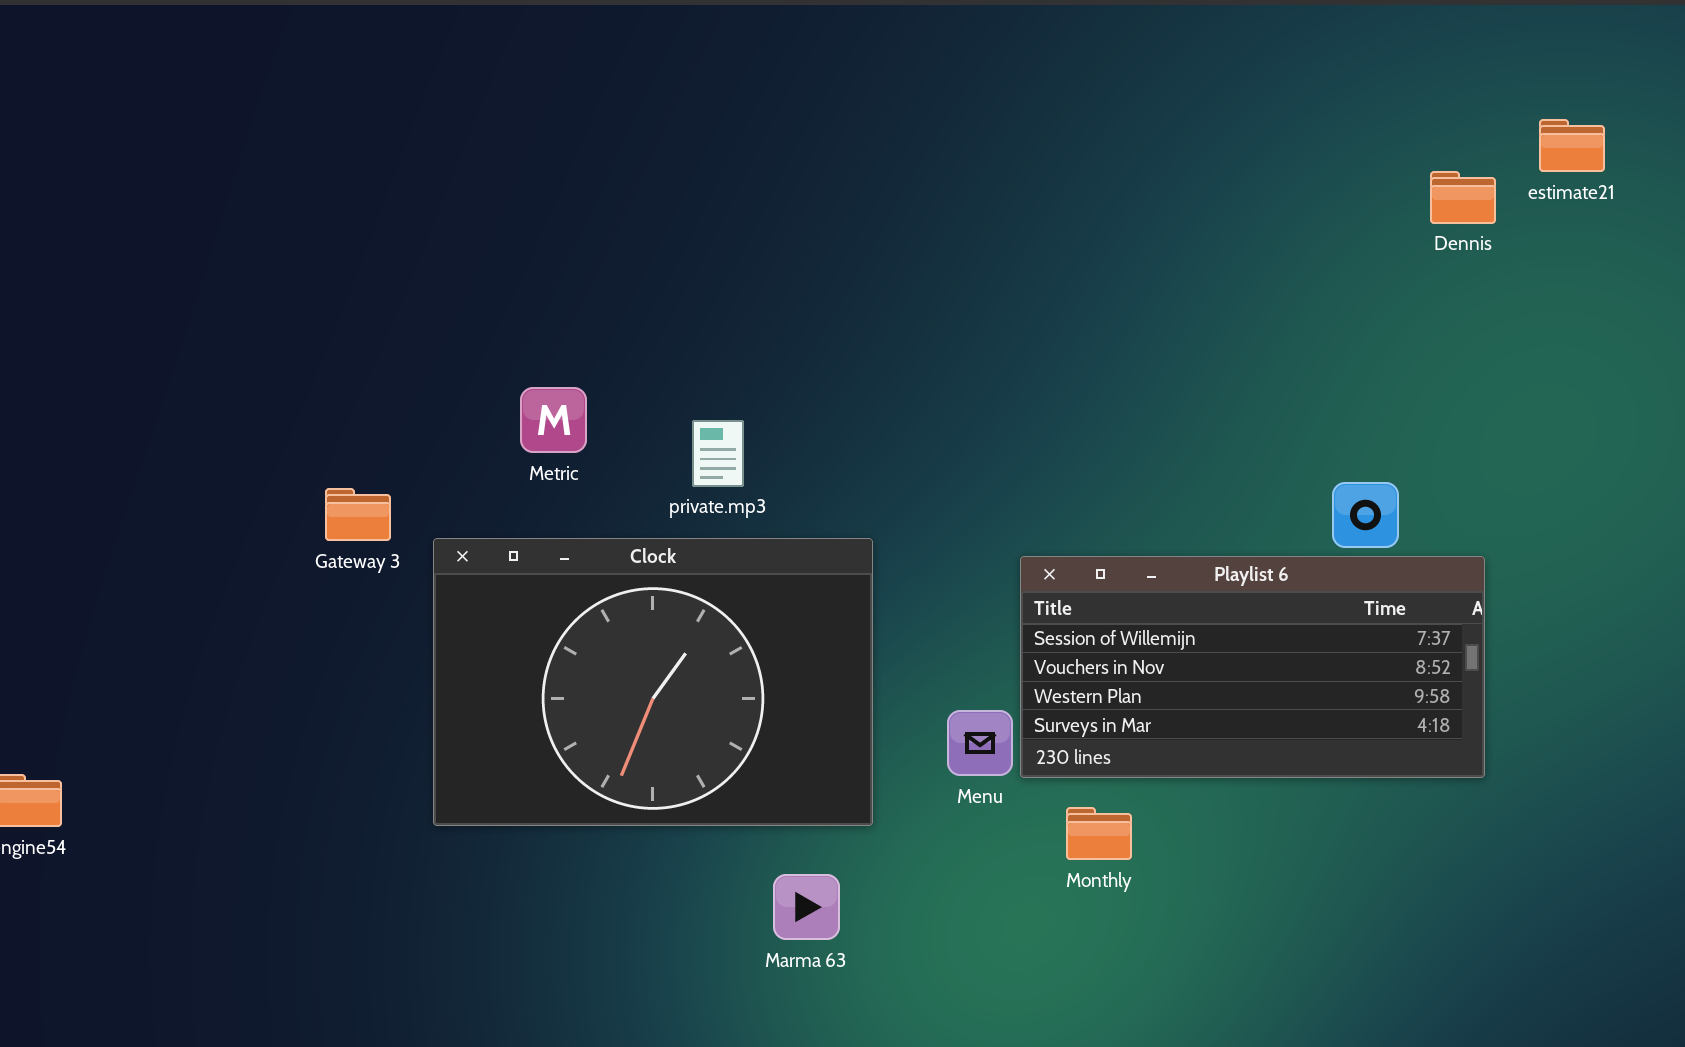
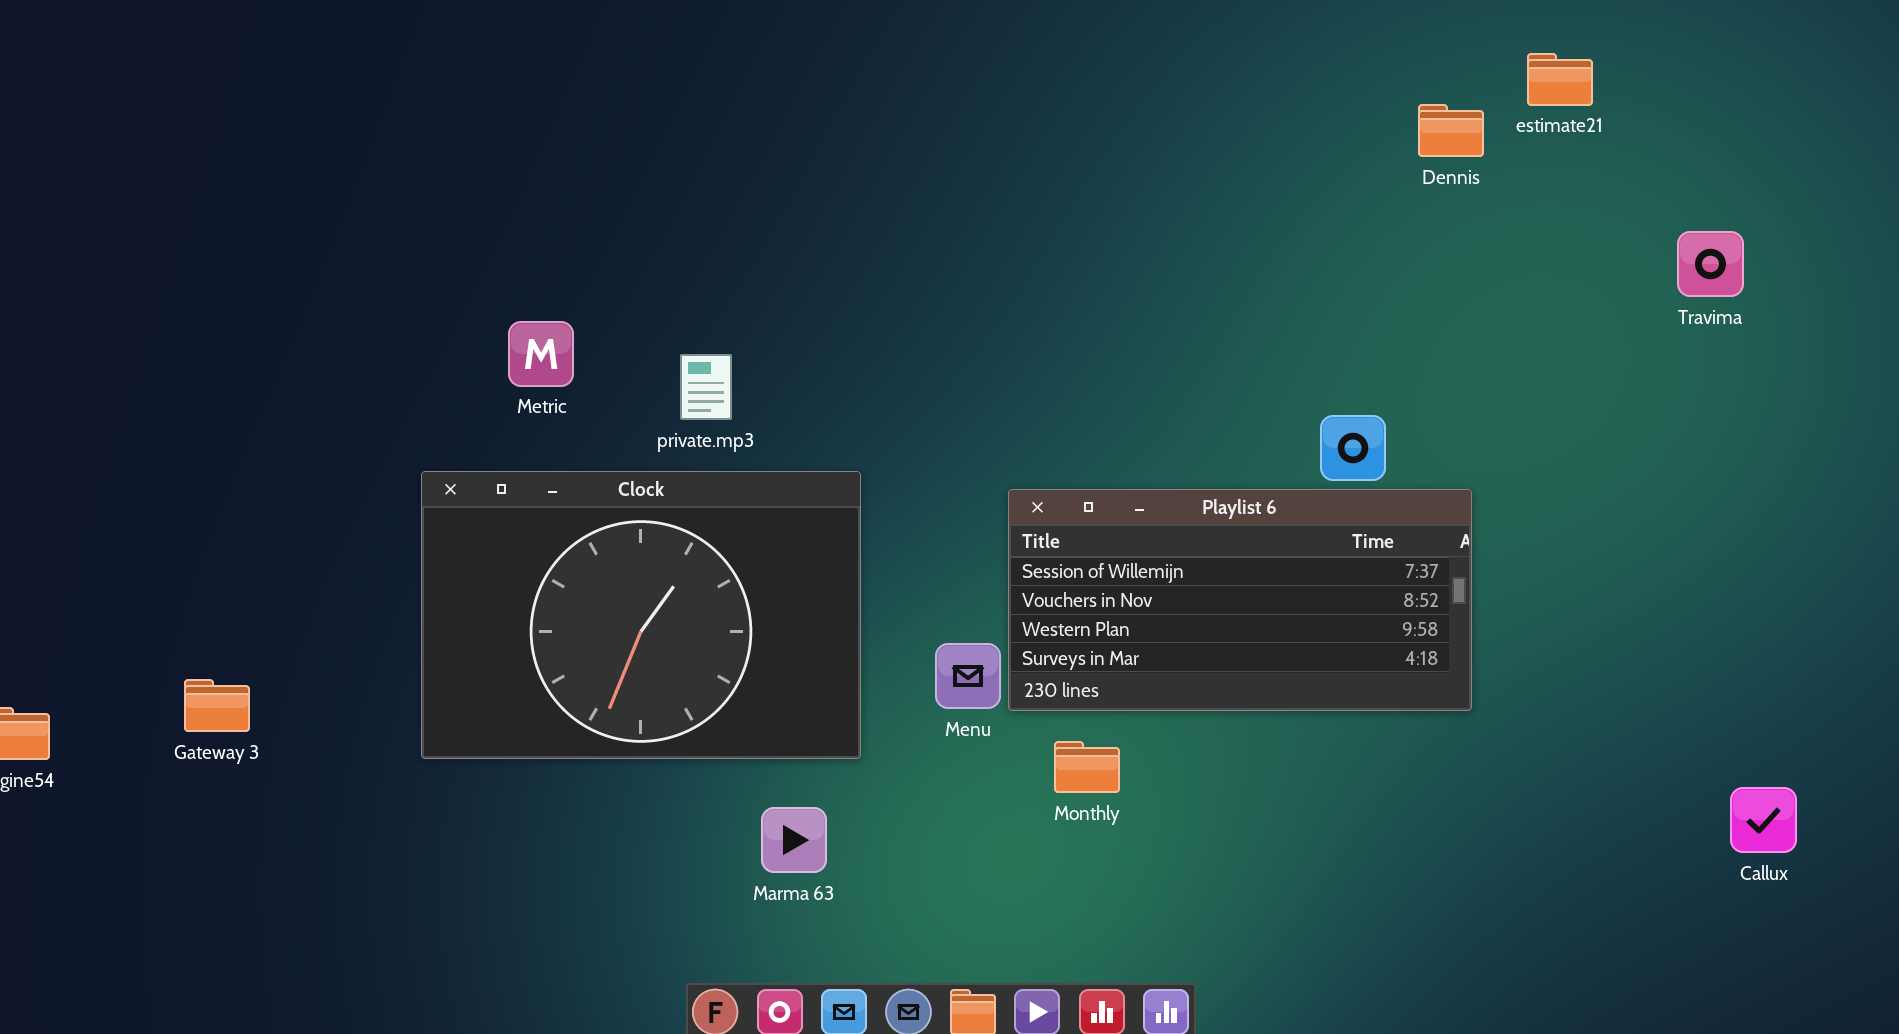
Gateway 3: [325,488,391,541] -> [184,679,250,732], moved

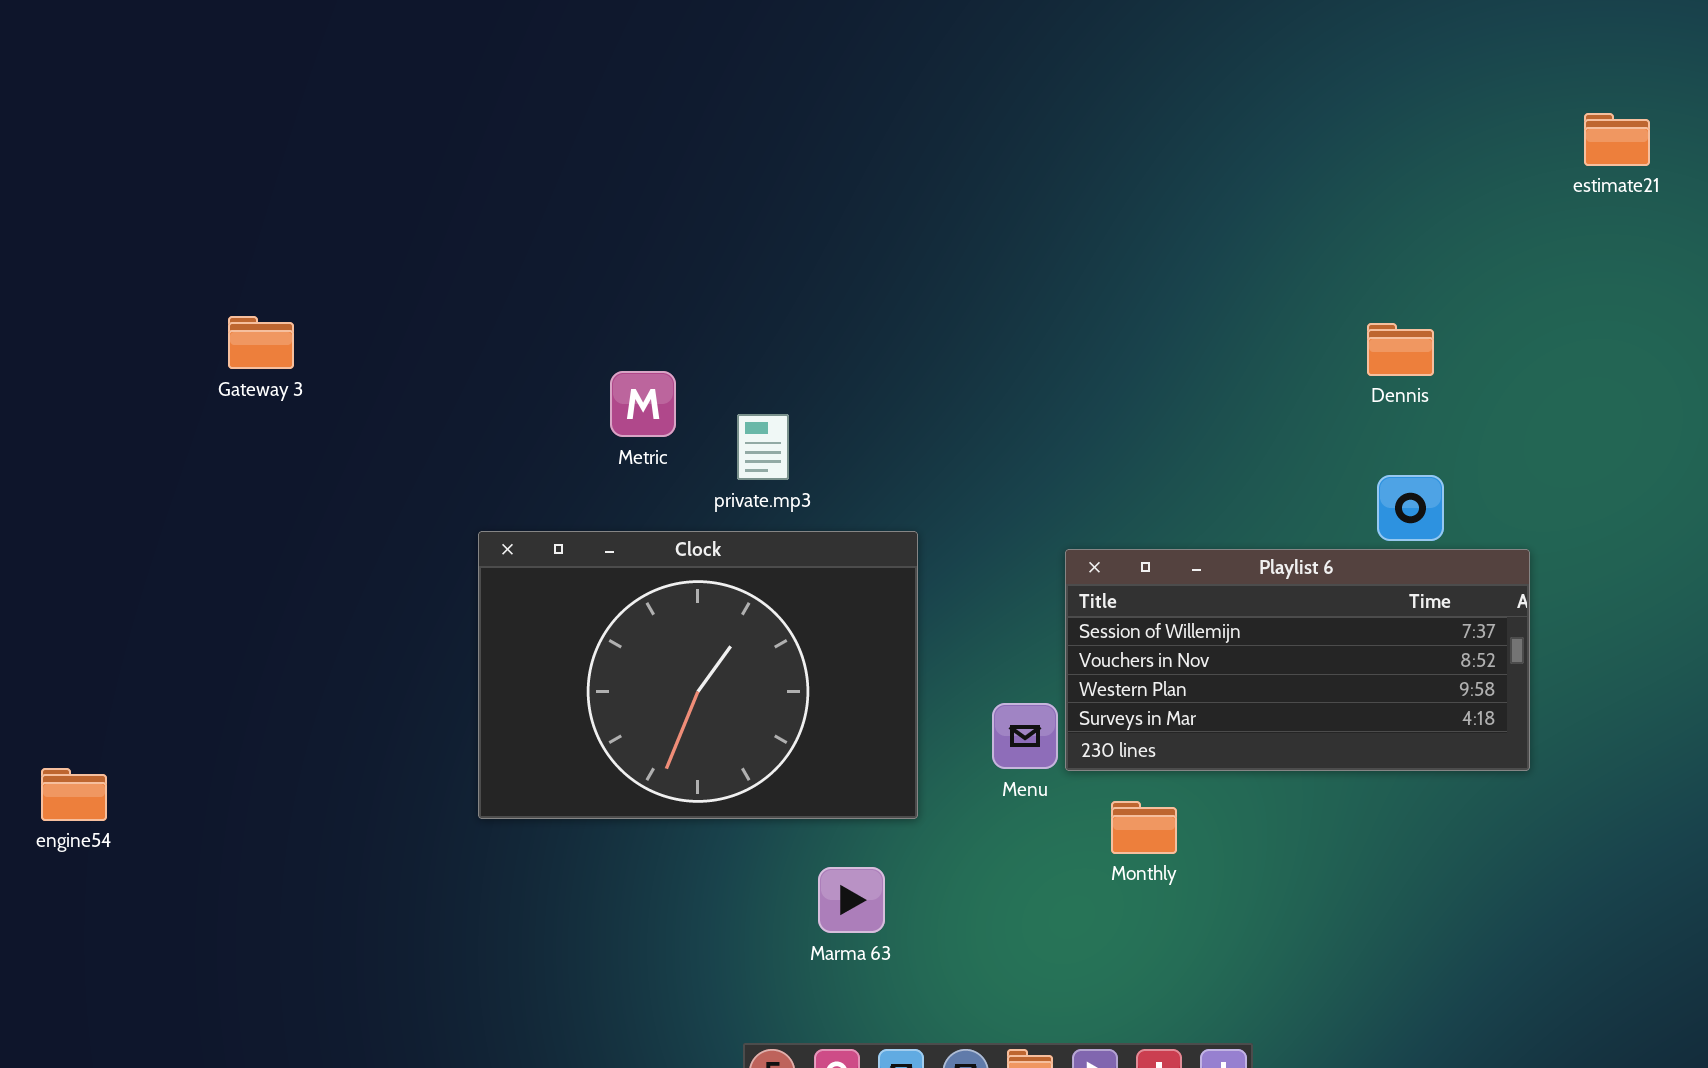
Dennis: [1418,104,1484,157] -> [1367,323,1434,376], moved
Metric: [508,321,574,387] -> [610,371,676,437], moved
Gateway 3: [184,679,250,732] -> [228,316,294,369], moved

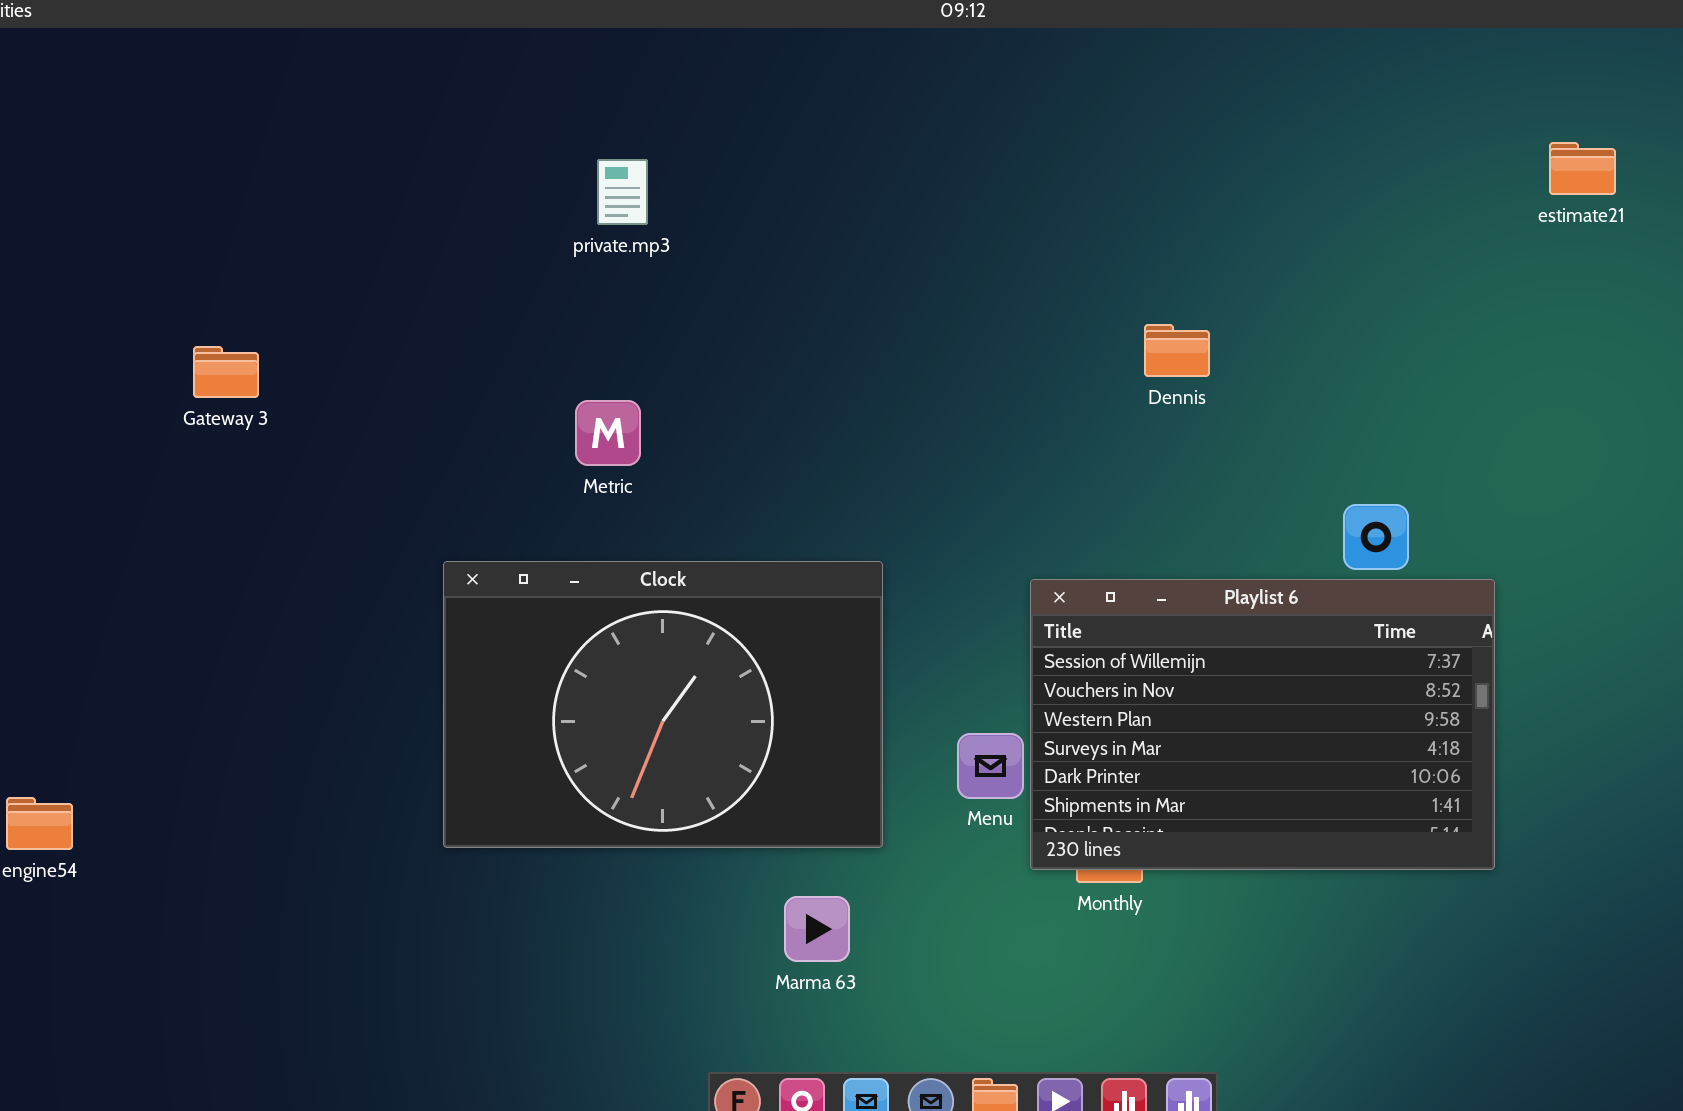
Dennis: [1367,323,1434,376] -> [1144,324,1210,377], moved
private.mp3: [737,414,789,480] -> [597,159,648,225], moved
Playlist 6: [1065,549,1530,771] -> [1030,579,1495,870], resized

